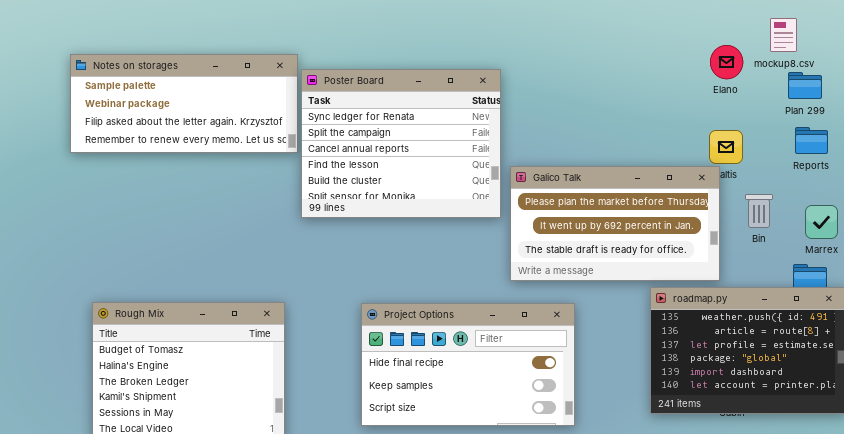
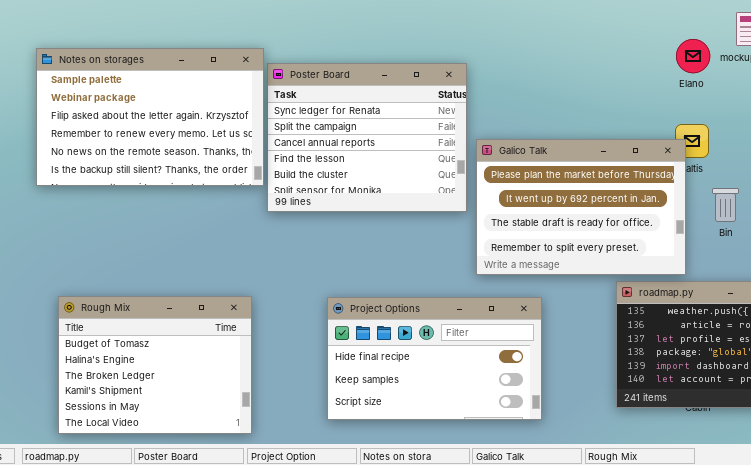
Notes on storages: [70,54,298,153] -> [36,48,264,186], resized
Galico Talk: [510,166,720,281] -> [476,139,686,275], resized

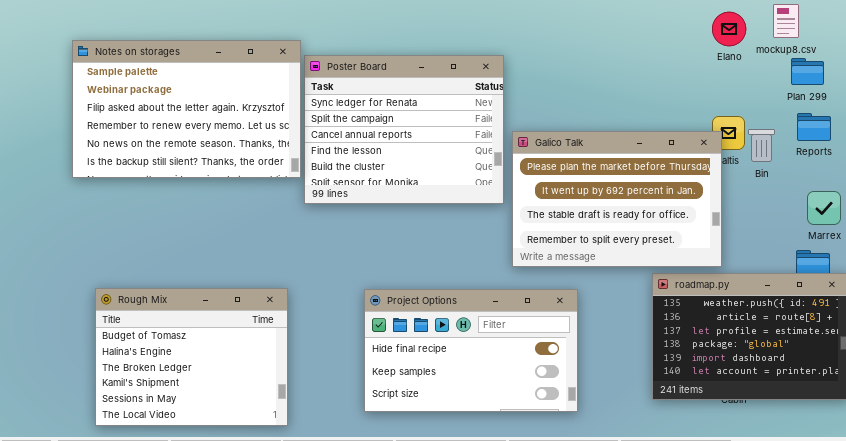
Elano: [676,39,710,73] -> [712,12,746,46], moved
Bin: [712,188,739,222] -> [748,129,775,162], moved

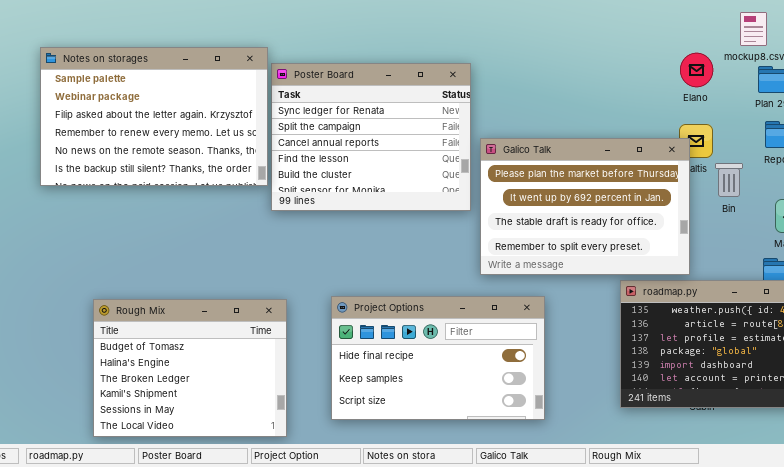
Elano: [712,12,746,46] -> [680,53,713,87], moved
Bin: [748,129,775,162] -> [715,163,743,197], moved
Rough Mix: [95,288,288,426] -> [93,299,287,437], moved

